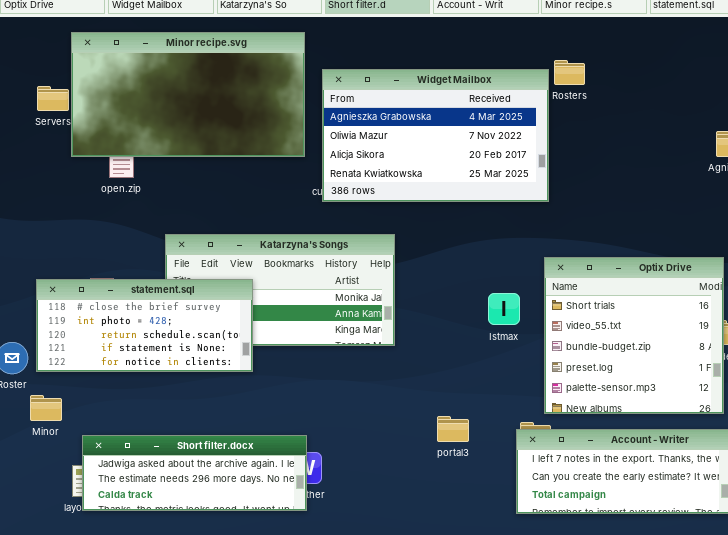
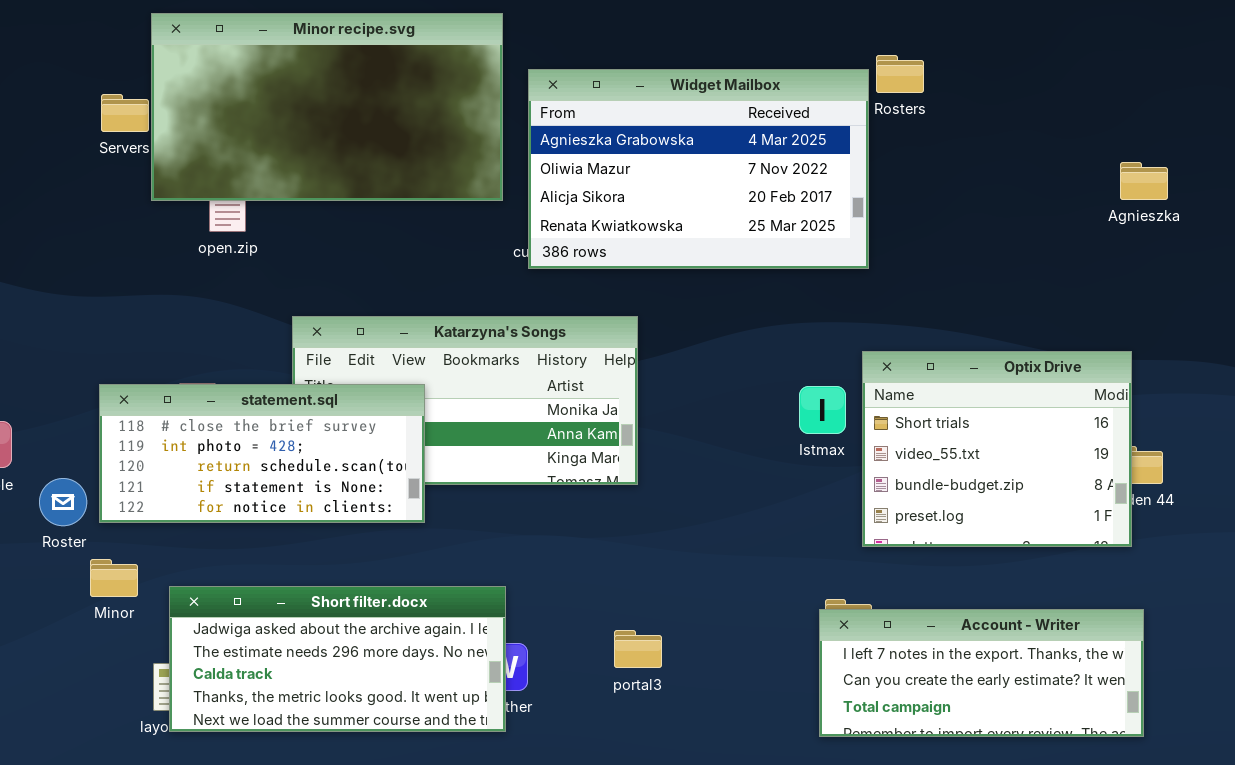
Optix Drive: [544,257,724,414] -> [862,351,1132,547], resized
Istmax: [488,293,520,325] -> [799,386,846,434], moved
portal3: [437,416,469,442] -> [614,630,662,668], moved
Short filter.docx: [82,435,307,511] -> [169,586,506,732], resized

